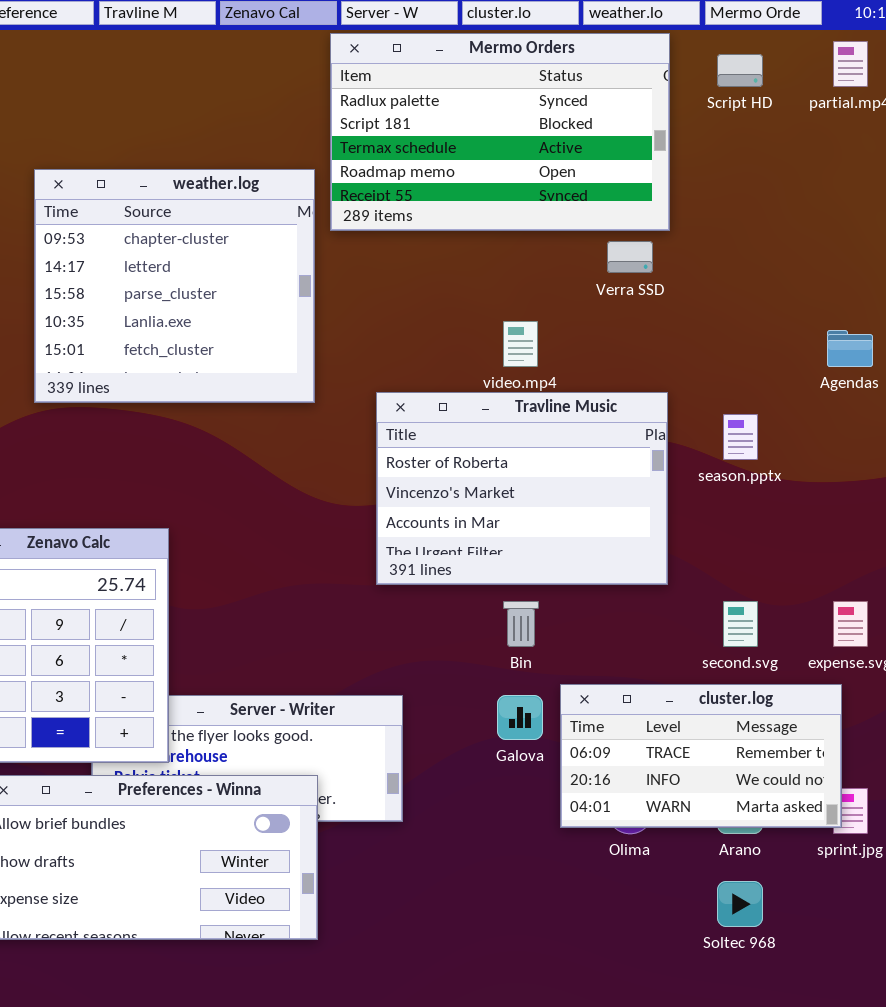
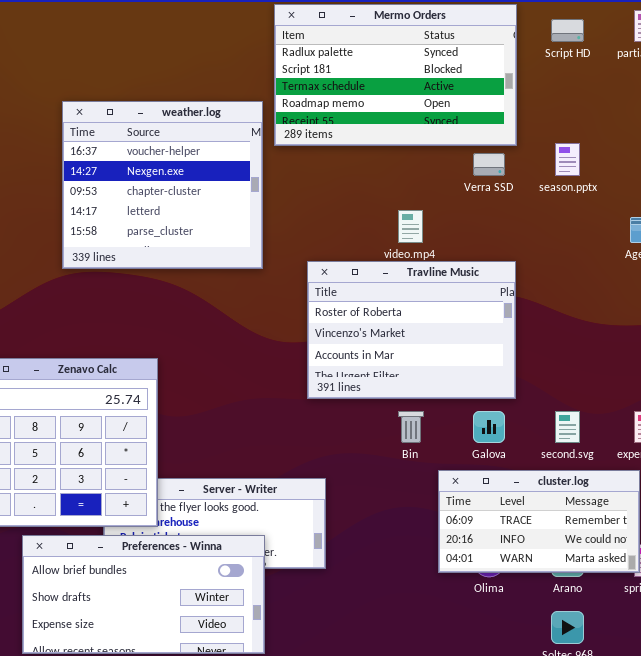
weather.log: [34,169,315,403] -> [62,101,263,269], scrolled up 2 rows
season.pptx: [723,414,758,460] -> [555,143,580,176], moved
Galova: [497,695,543,740] -> [473,411,505,443], moved

